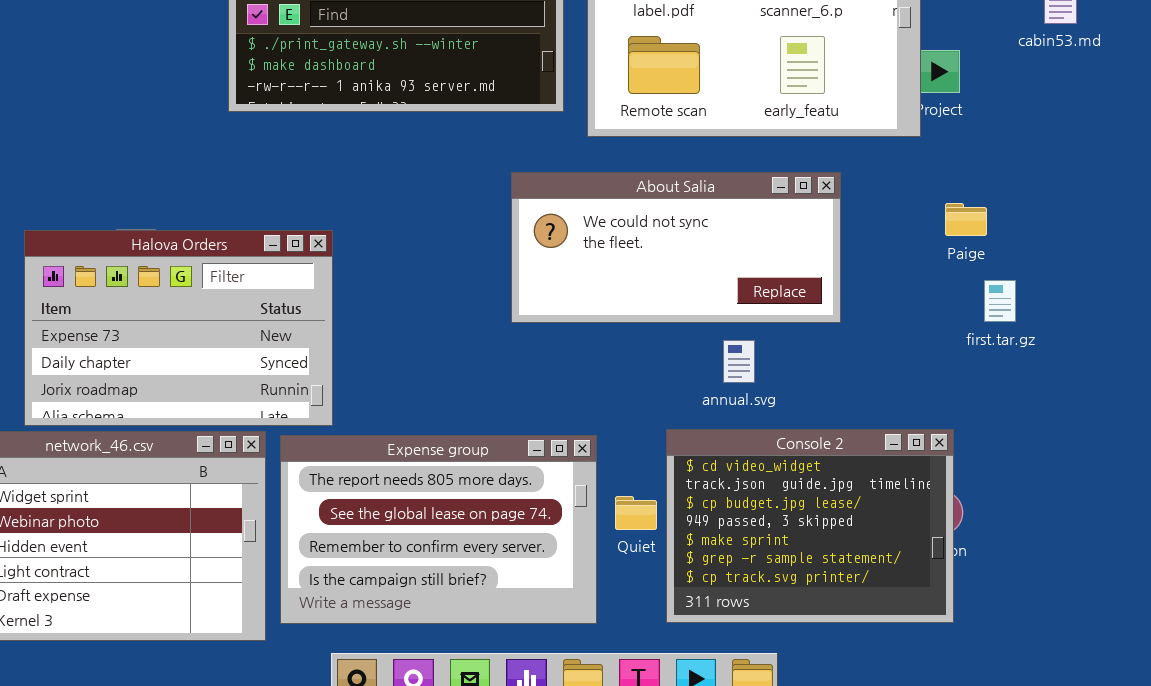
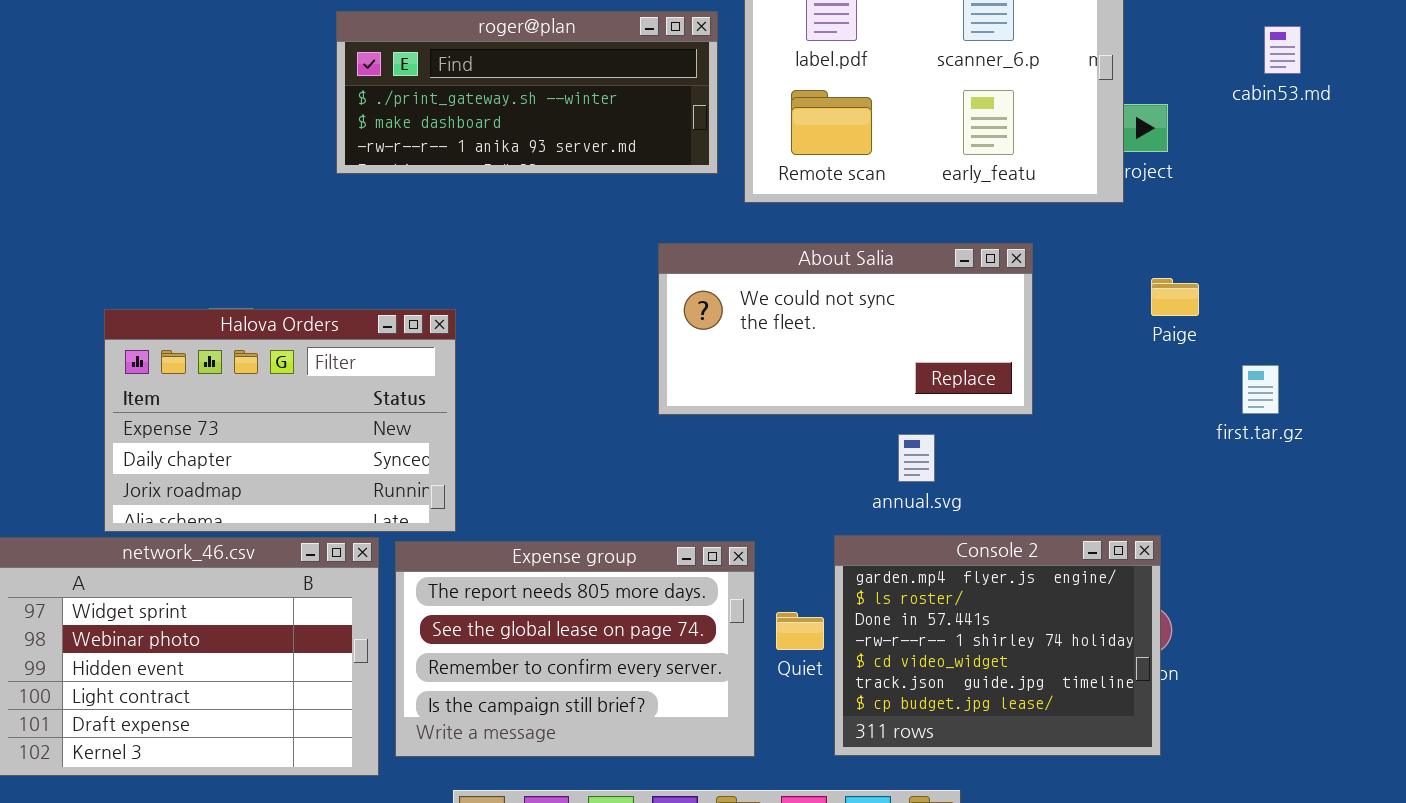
first.tar.gz: [984,280,1016,322] -> [1242,365,1279,414], moved
Console 2: [666,429,954,623] -> [834,535,1161,756], scrolled up 4 rows

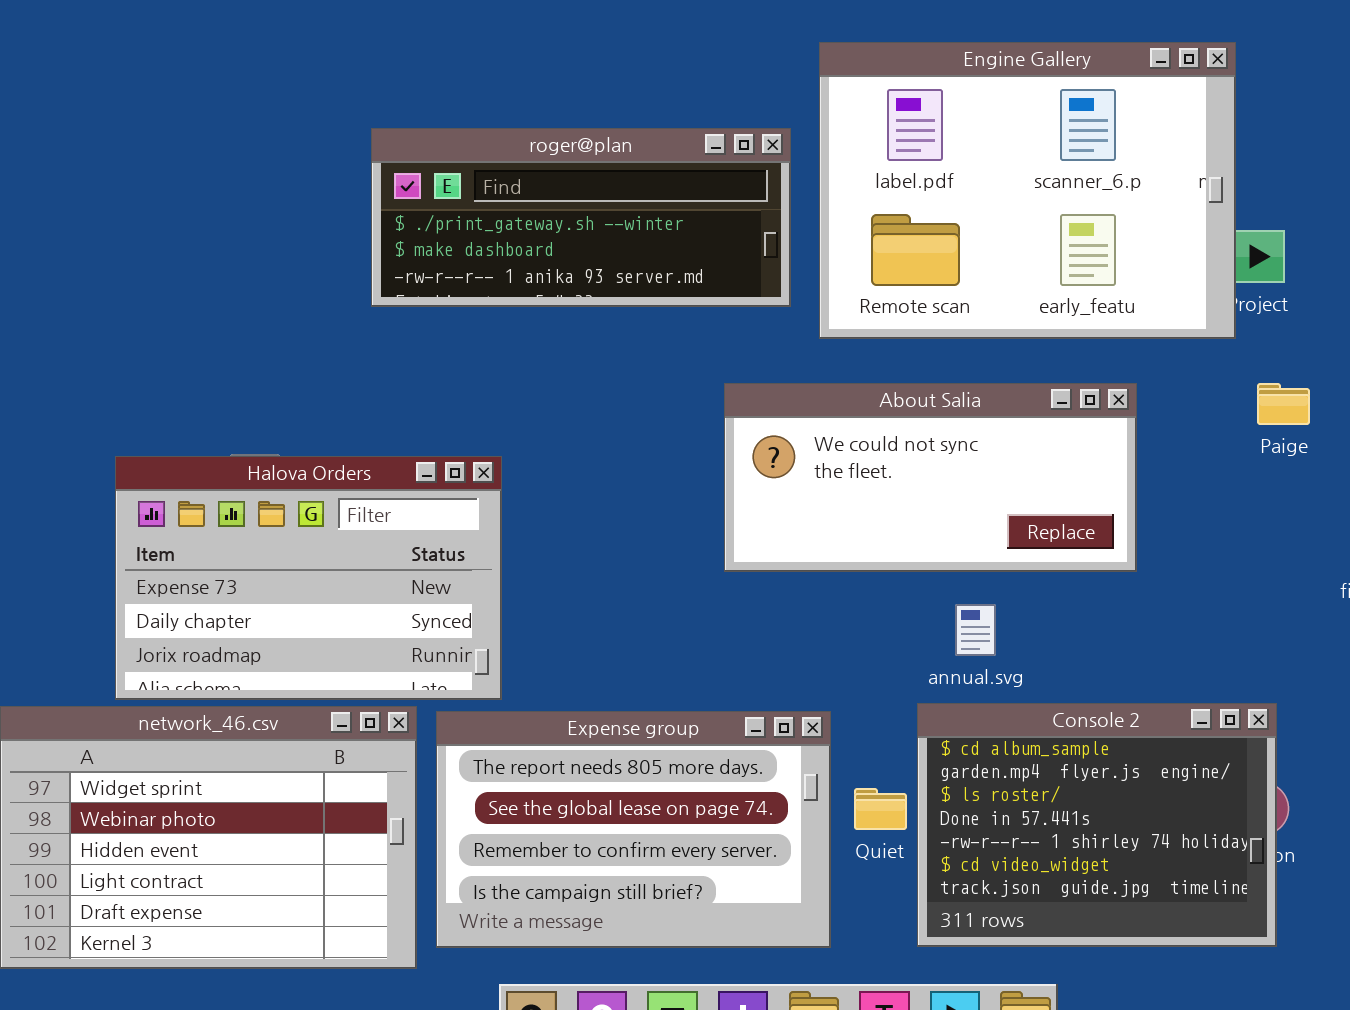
Paige: [1151,278,1199,316] -> [1257,383,1310,425], moved
annual.svg: [898,434,935,482] -> [955,604,996,656], moved
Console 2: [834,535,1161,756] -> [917,703,1277,947], scrolled up 1 row

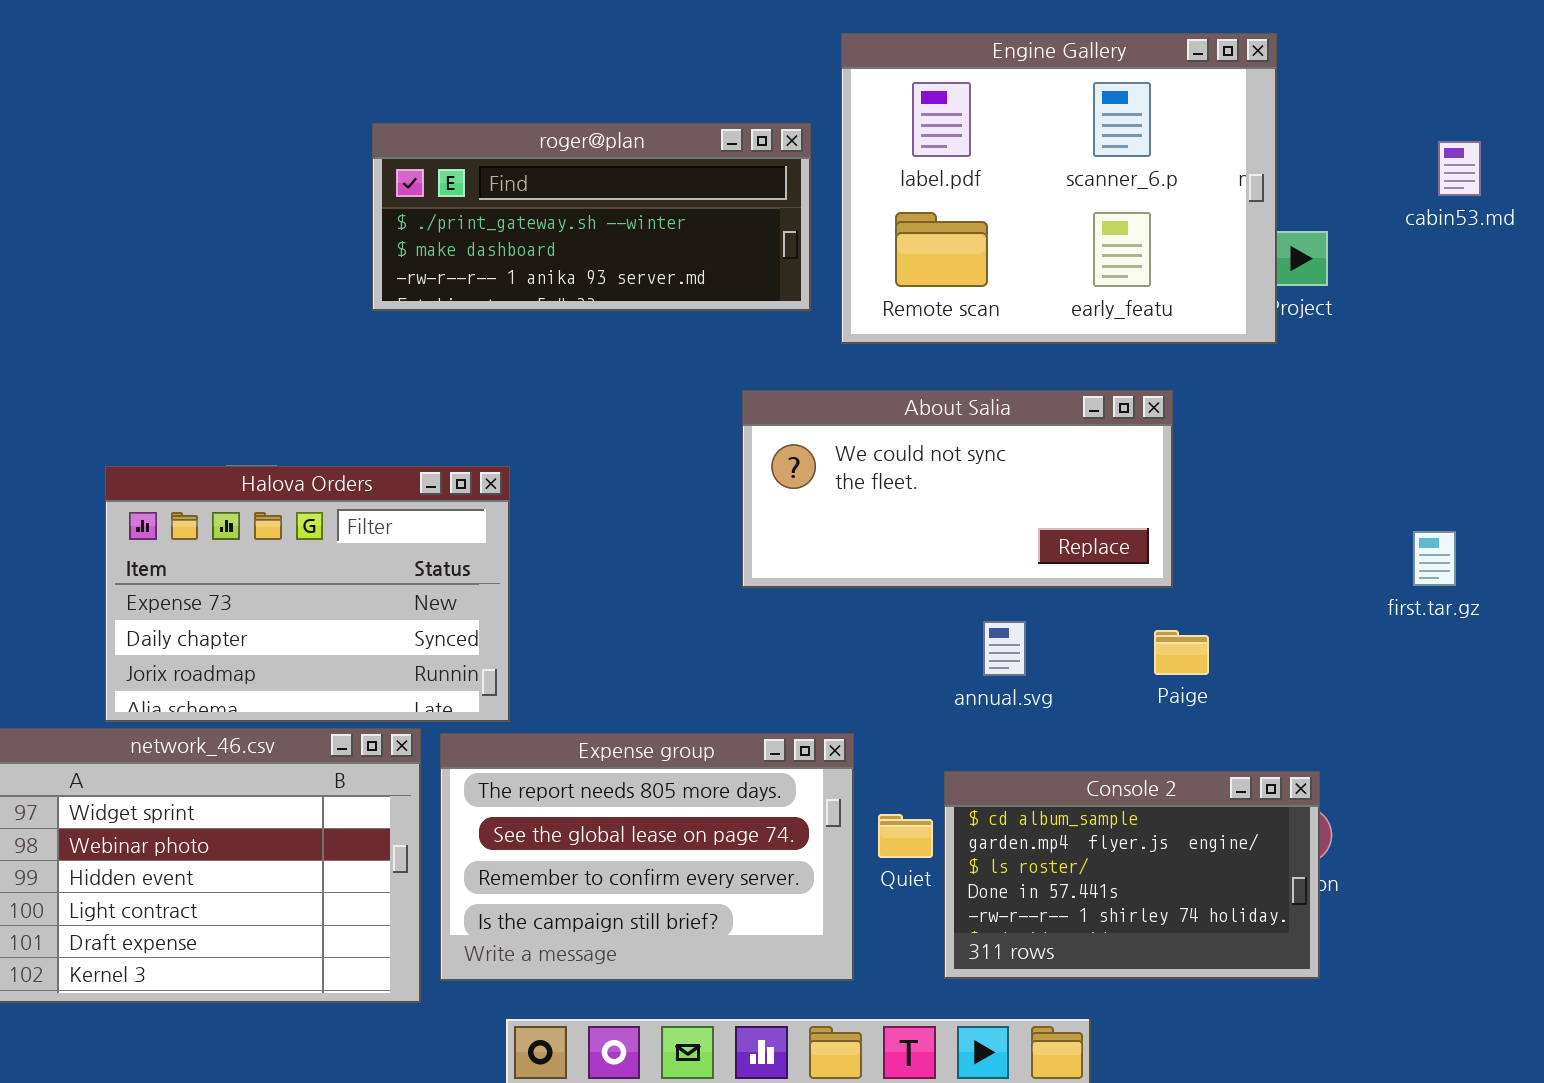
Paige: [1257,383,1310,425] -> [1154,630,1209,675], moved
Console 2: [917,703,1277,947] -> [944,771,1320,979], resized

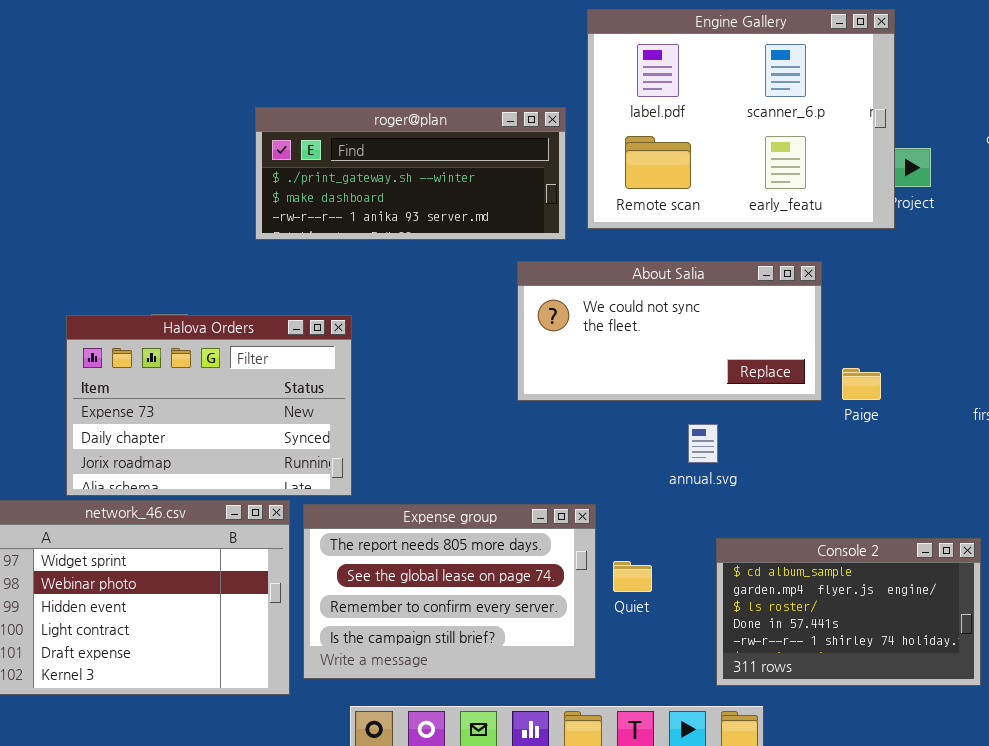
roger@plan: [372,123,811,311] -> [255,107,566,240], moved
Paige: [1154,630,1209,675] -> [842,368,881,400], moved
Console 2: [944,771,1320,979] -> [716,538,981,686], moved

